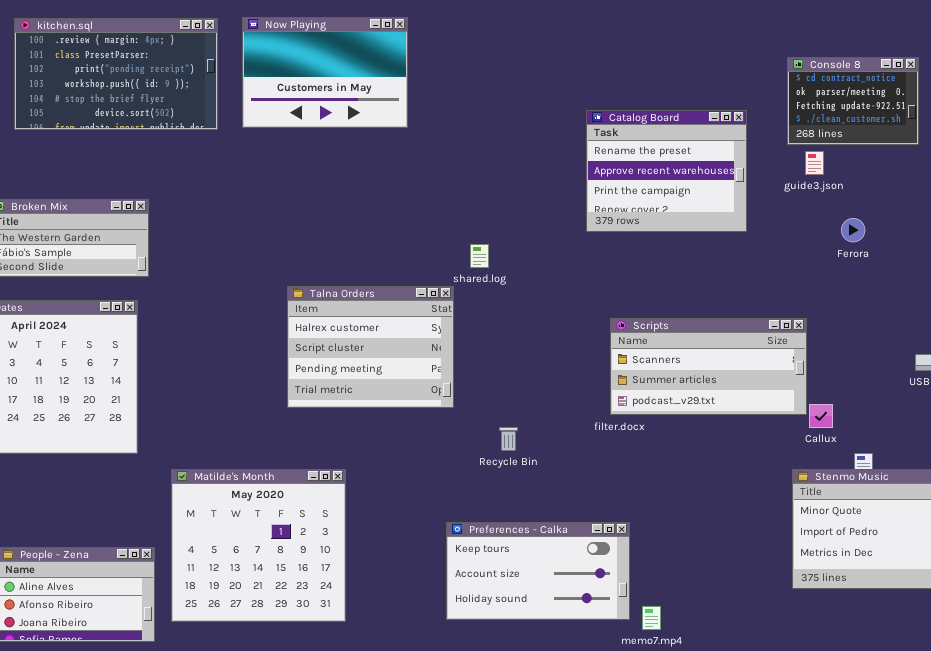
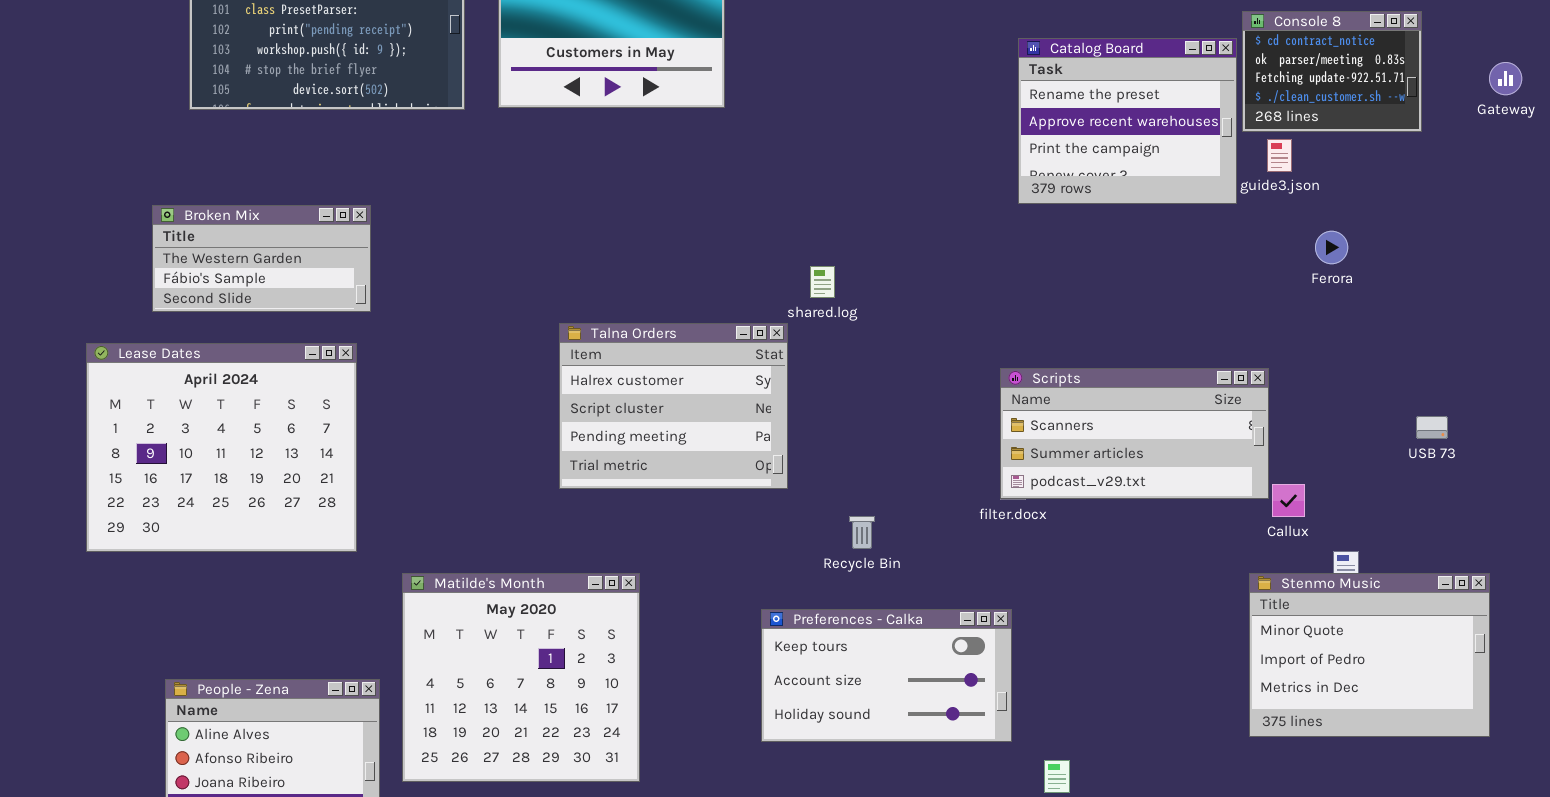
Catalog Board: [586,110,747,232] -> [1018,38,1237,204], moved
Preferences - Calka: [446,522,630,620] -> [761,609,1012,742], moved

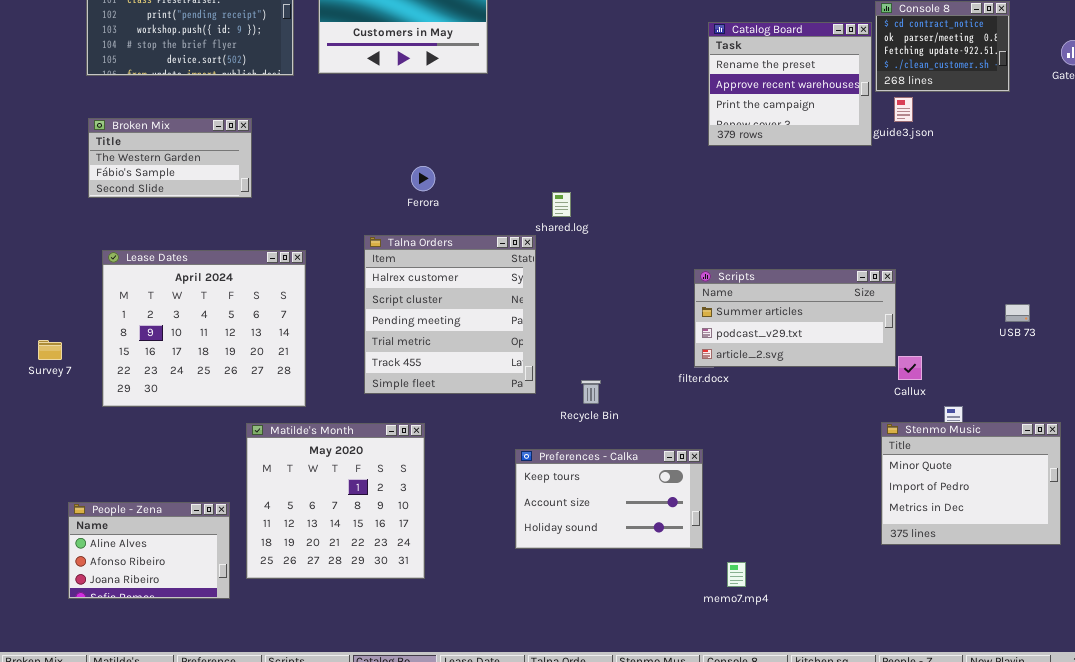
Broken Mix: [152,205,371,312] -> [88,118,252,198], moved
Ferora: [1315,231,1348,264] -> [411,166,435,191], moved
Talna Orders: [559,323,788,489] -> [364,235,536,394], resized
Lease Dates: [86,343,357,552] -> [102,250,306,407], moved
Scripts: [1000,368,1269,499] -> [694,269,896,367], scrolled down 1 row

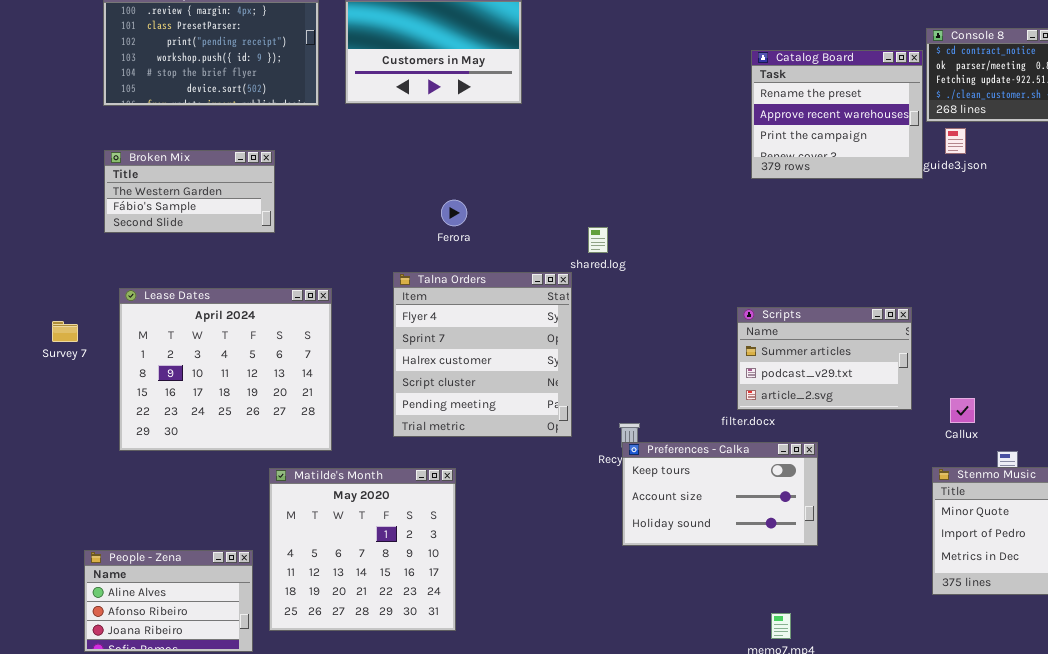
Talna Orders: [364,235,536,394] -> [393,272,572,437], scrolled up 2 rows
Scripts: [694,269,896,367] -> [737,307,912,410], resized
Survey 7: [38,340,62,360] -> [52,321,78,342], moved
Preferences - Calka: [515,449,703,549] -> [622,442,818,546], moved

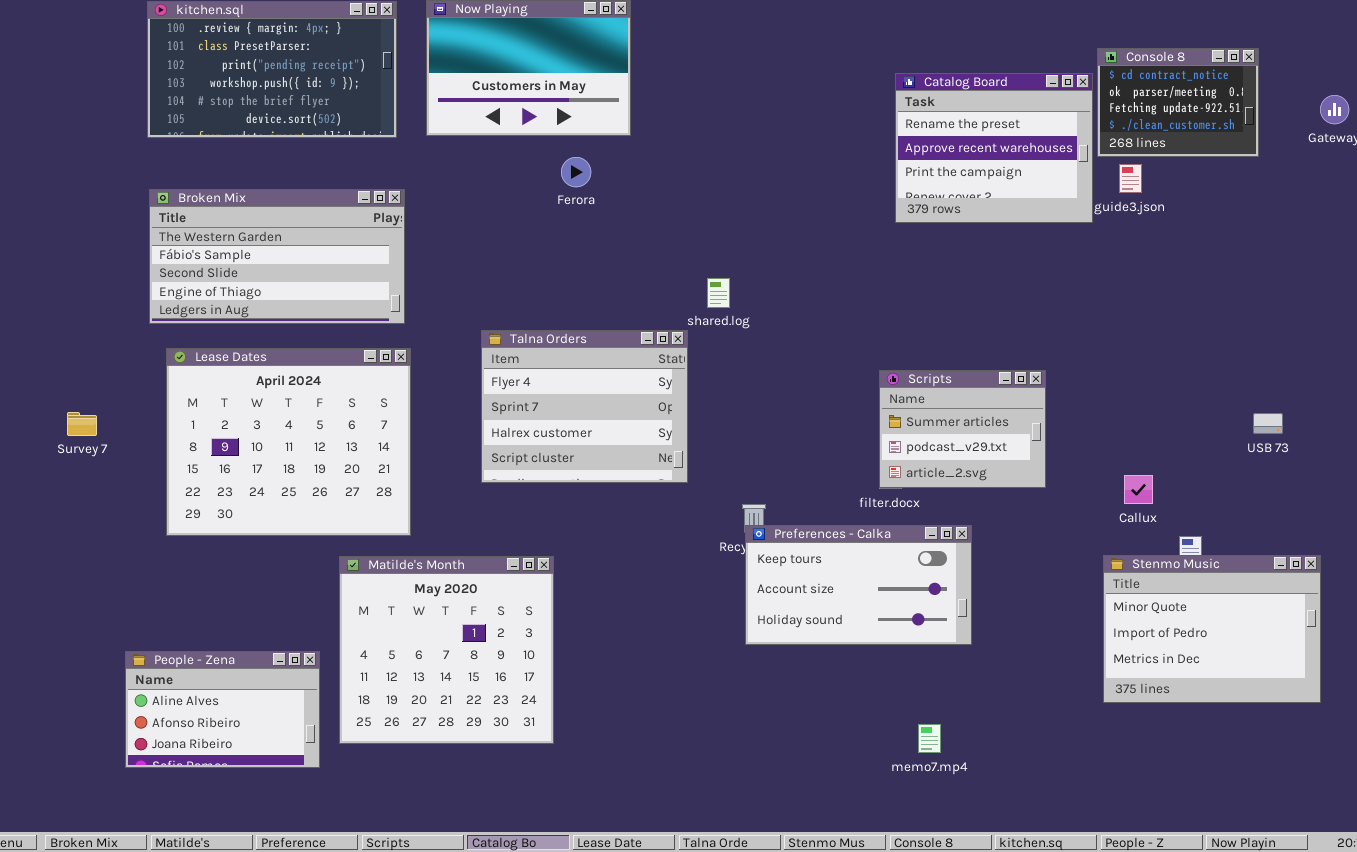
Broken Mix: [104,150,275,233] -> [149,189,405,324], resized
Ferora: [441,200,467,226] -> [561,157,591,187], moved
Talna Orders: [393,272,572,437] -> [481,330,688,483], resized
Scripts: [737,307,912,410] -> [879,370,1046,488], resized
Survey 7: [52,321,78,342] -> [67,412,97,436], moved

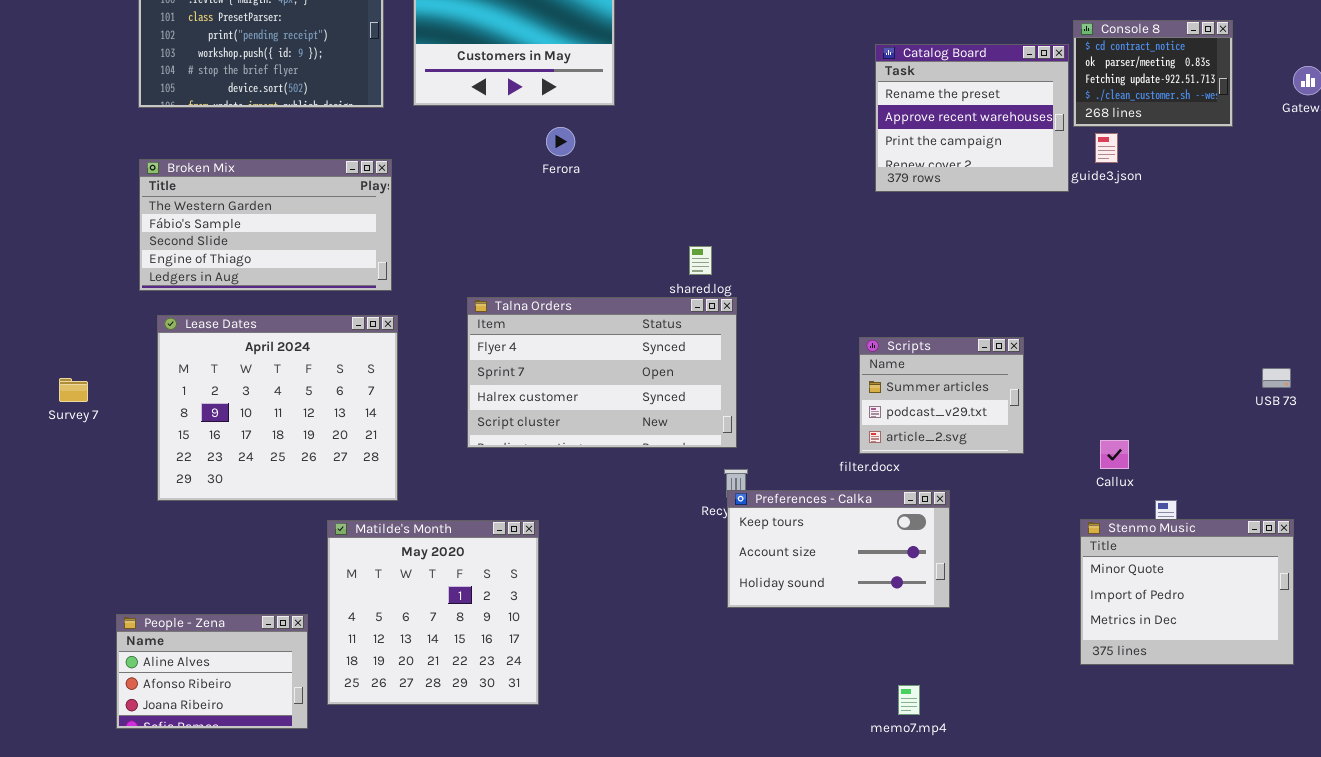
Talna Orders: [481,330,688,483] -> [467,297,737,448], resized
USB 73: [1253,413,1283,434] -> [1262,368,1291,388], moved

